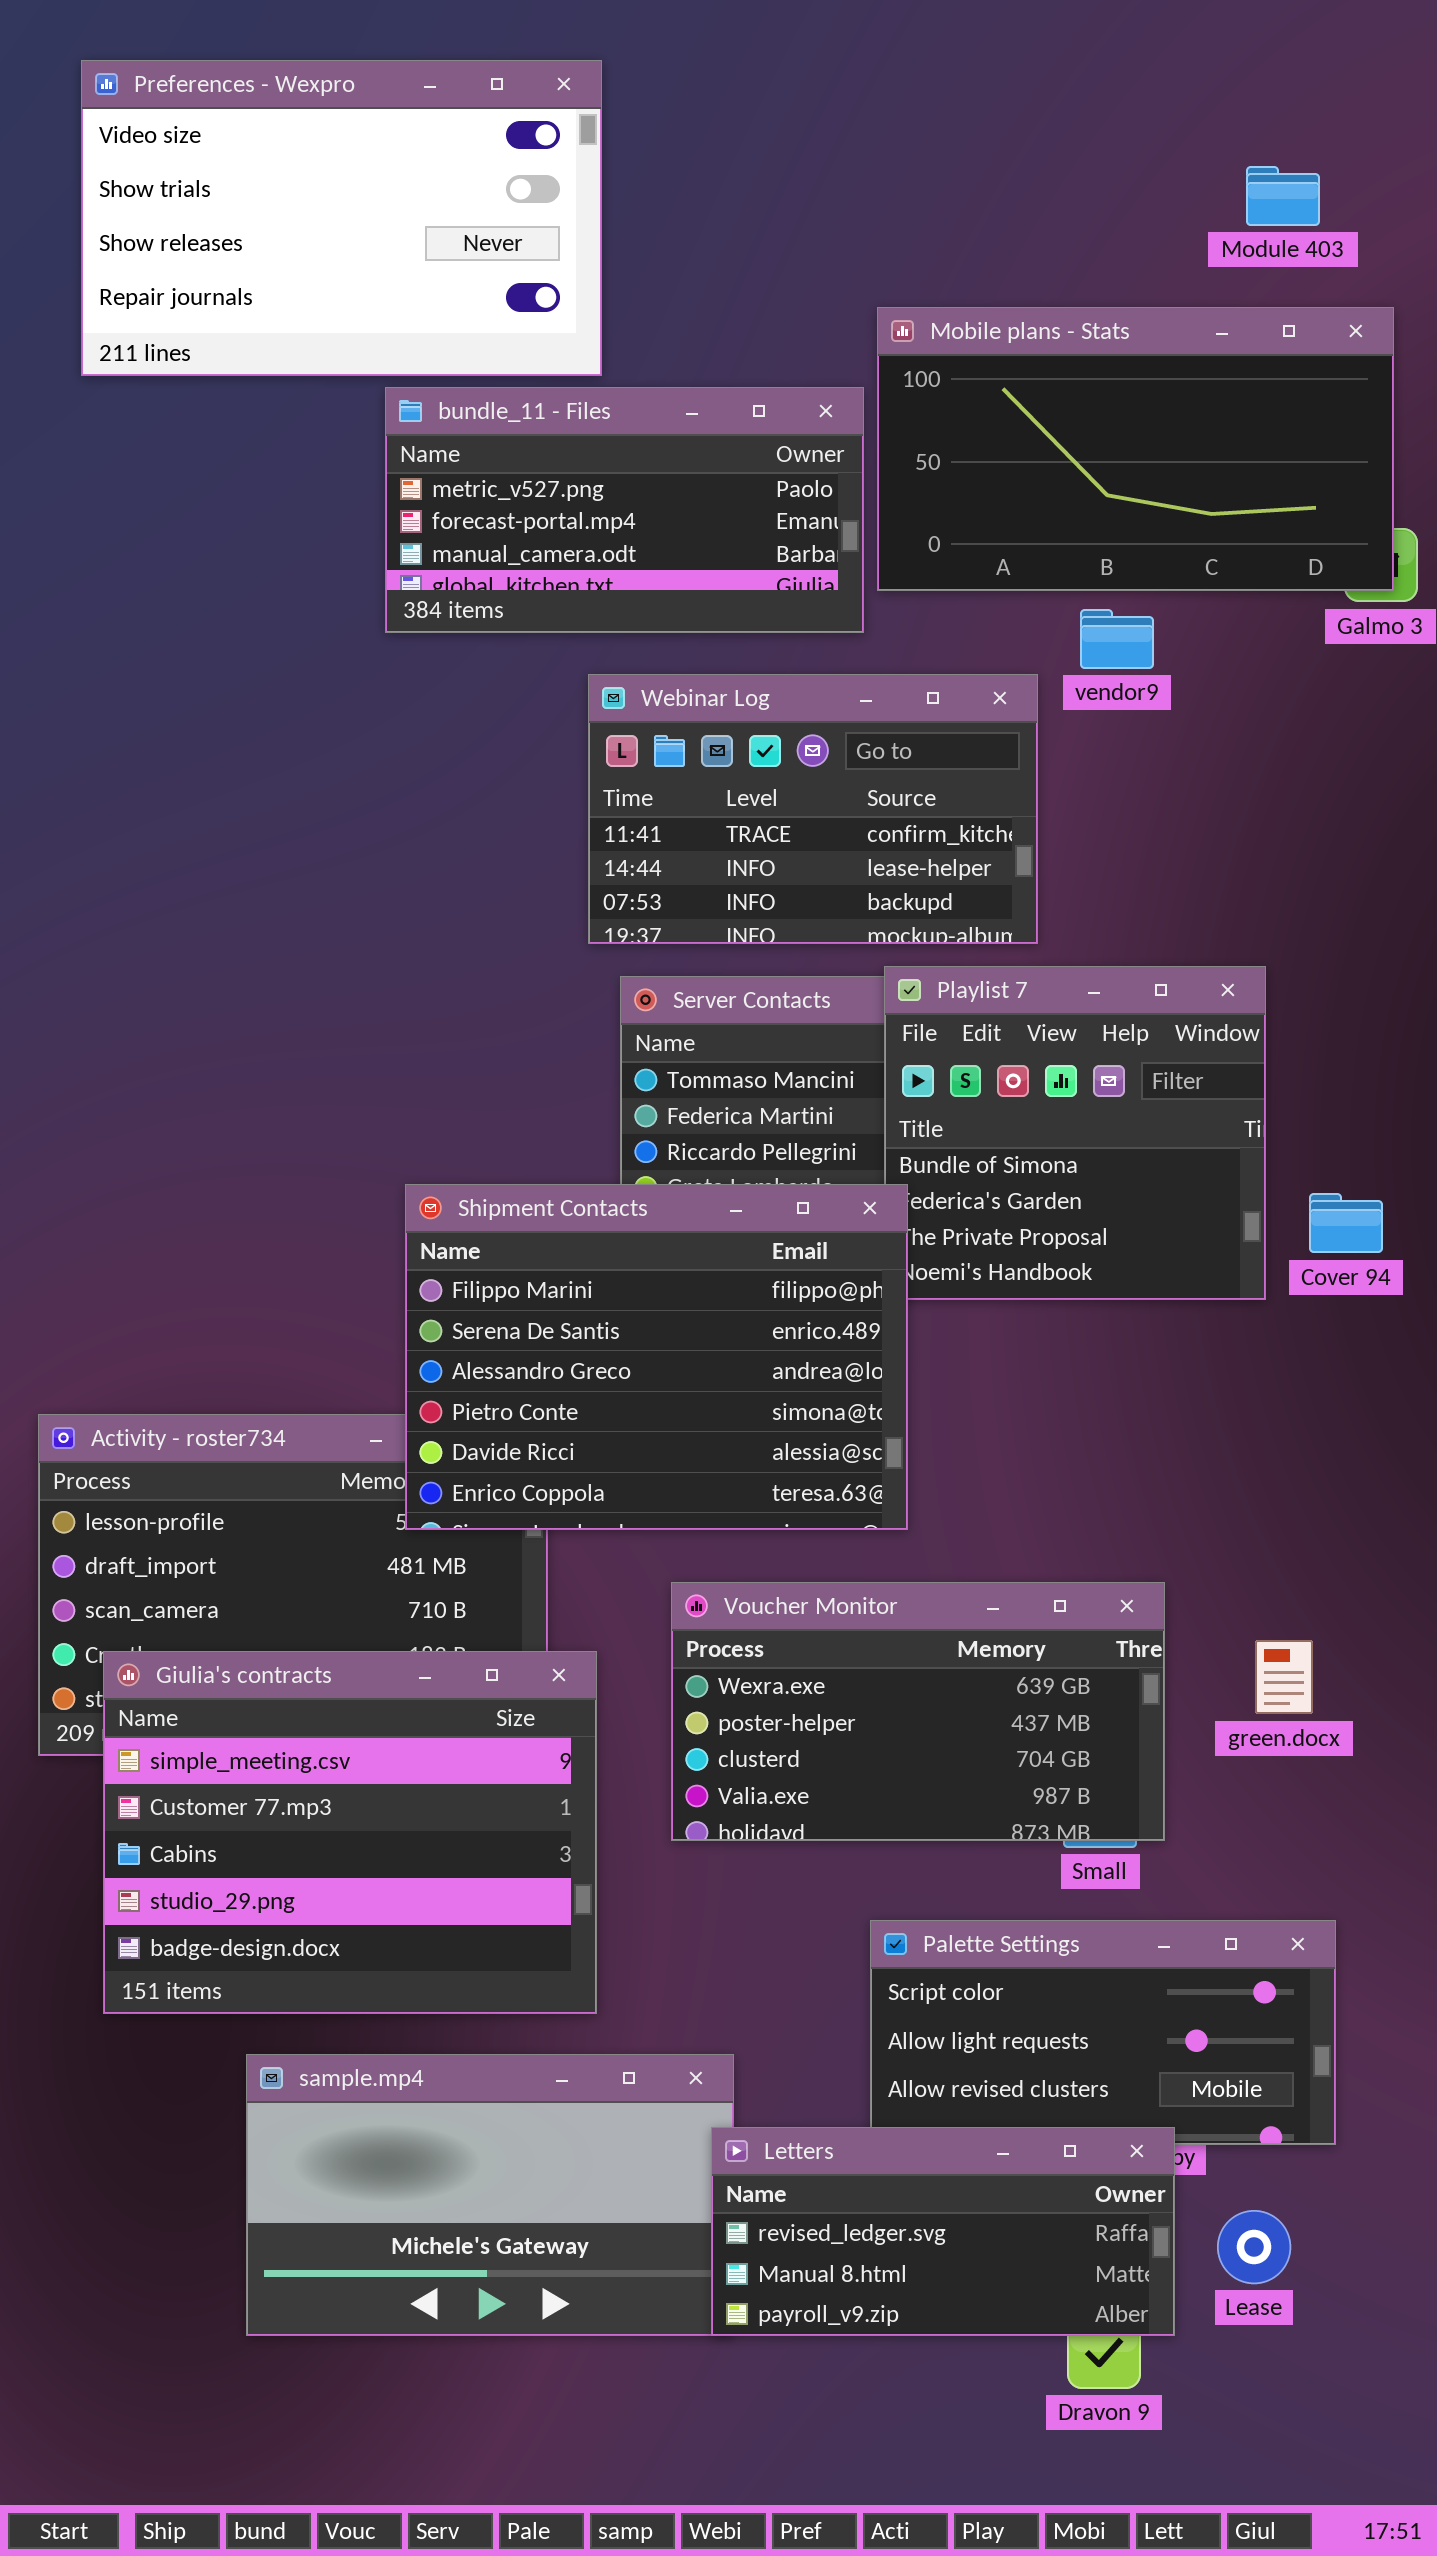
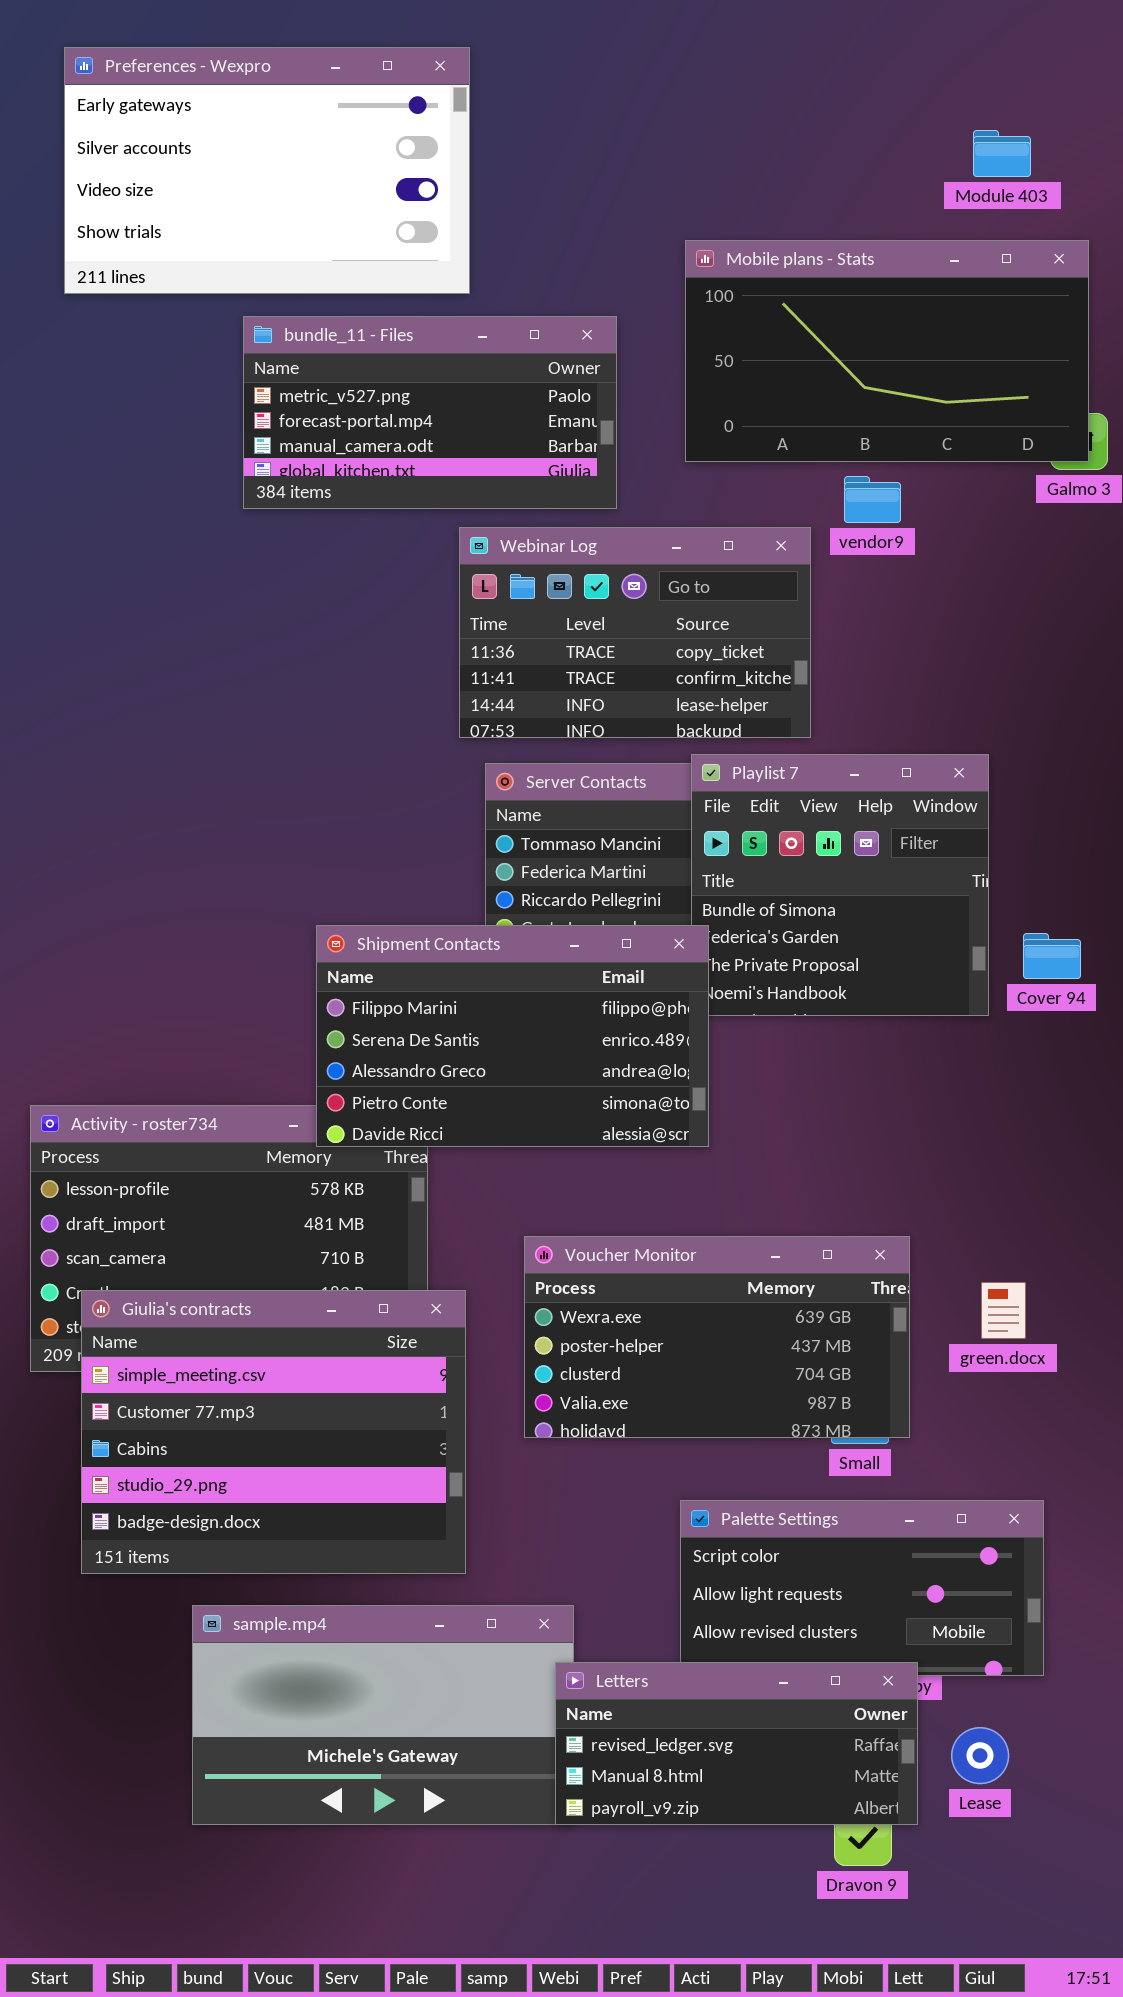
Preferences - Wexpro: [81,60,602,376] -> [64,47,470,294], scrolled up 2 rows
bundle_11 - Files: [385,387,864,633] -> [243,316,617,509], moved
Webinar Log: [588,674,1038,944] -> [459,527,811,738], scrolled up 1 row
Shipment Contacts: [405,1184,908,1530] -> [316,925,709,1147], resized

